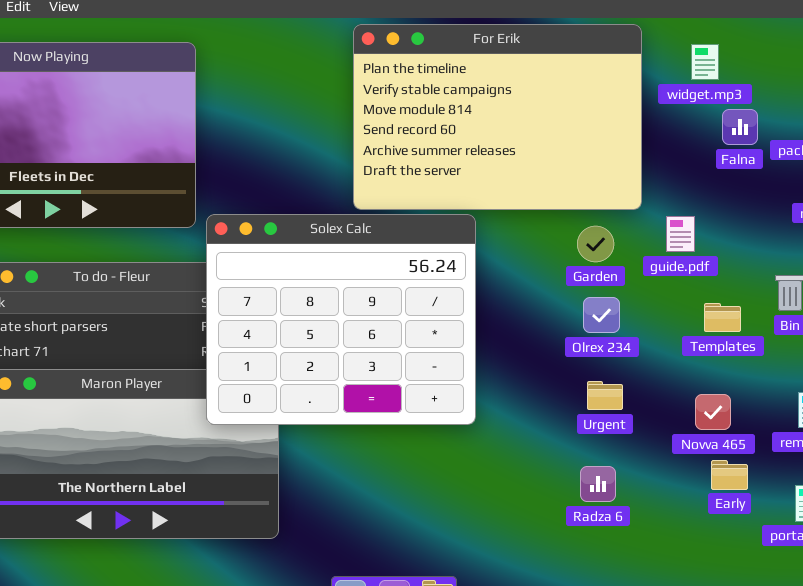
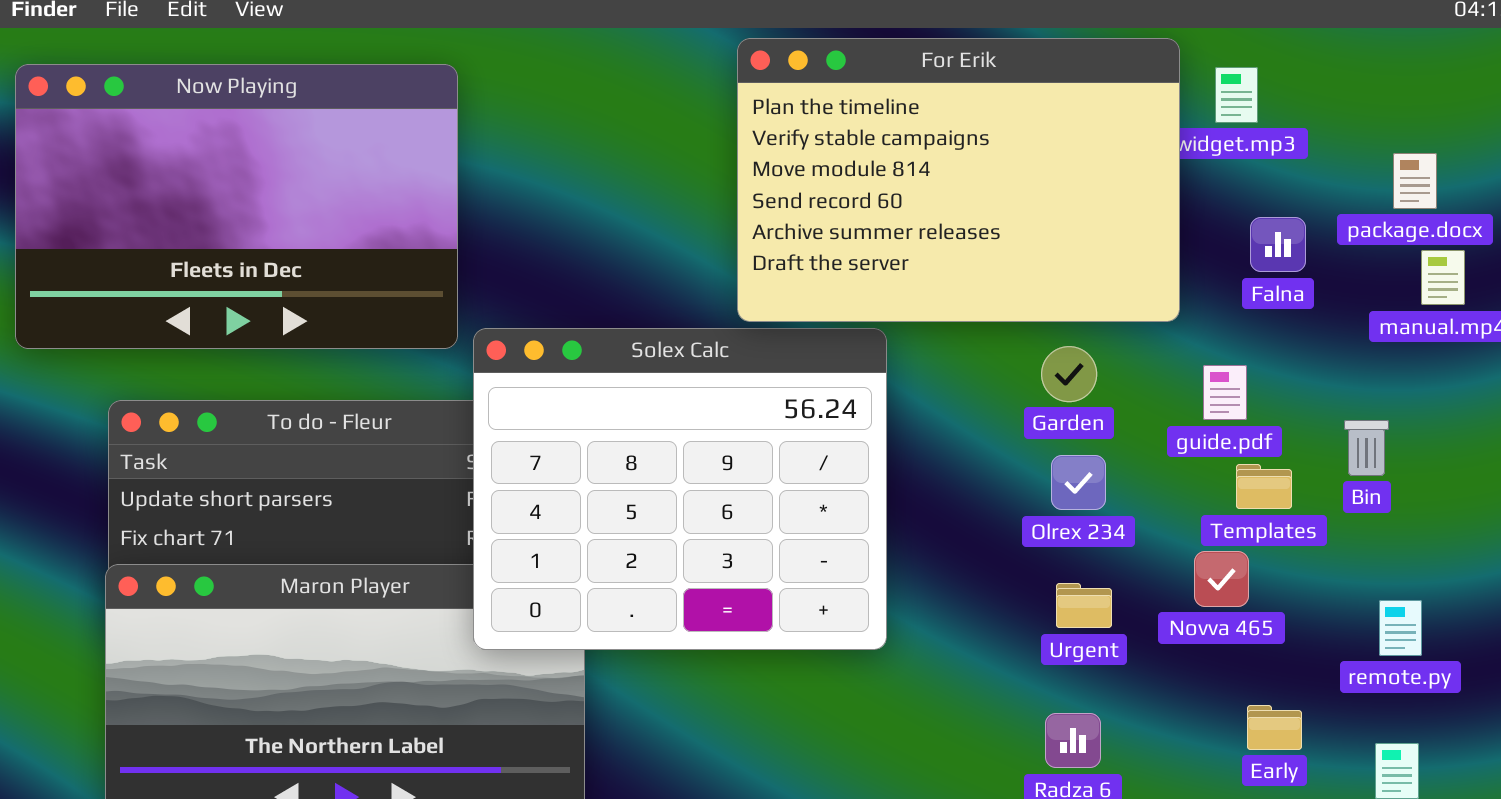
For Erik: [353,24,642,210] -> [737,38,1180,322], moved
Falna: [722,109,758,145] -> [1250,217,1306,272], moved
guide.pdf: [666,216,695,252] -> [1203,365,1247,420], moved
Novva 465: [695,394,731,430] -> [1194,551,1249,607], moved

